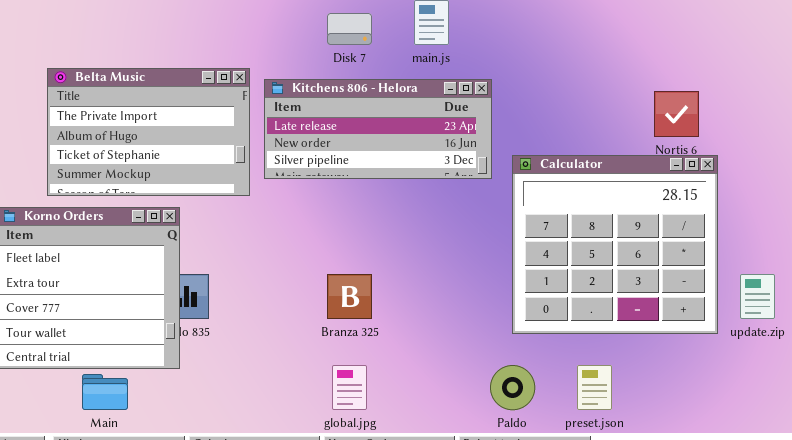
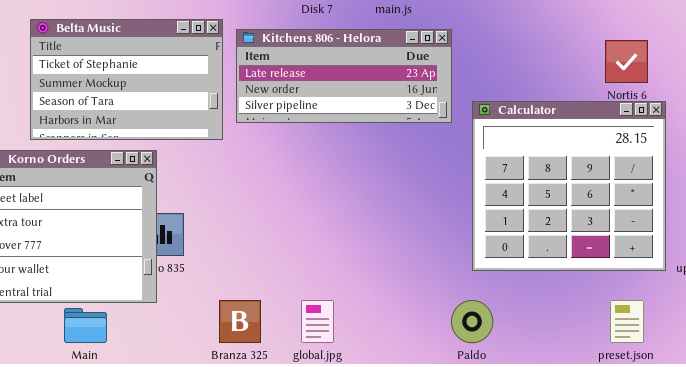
Belta Music: [47,68,250,196] -> [30,19,223,140], scrolled down 2 rows
Branza 325: [327,274,372,319] -> [219,300,261,343], moved
preset.json: [577,365,612,410] -> [610,300,644,343], moved

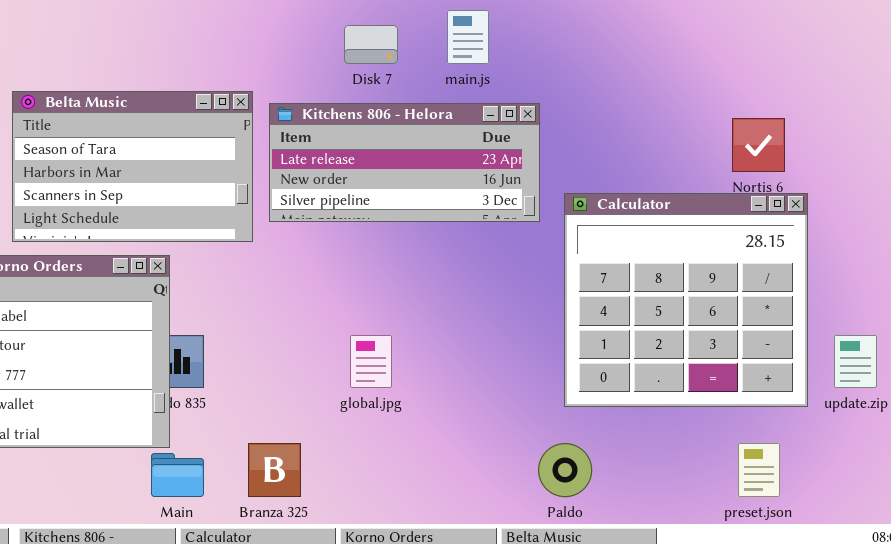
Belta Music: [30,19,223,140] -> [12,91,253,242], scrolled down 2 rows
global.jpg: [301,300,334,343] -> [350,335,392,388], moved
Main: [64,308,107,343] -> [151,453,204,497], moved

